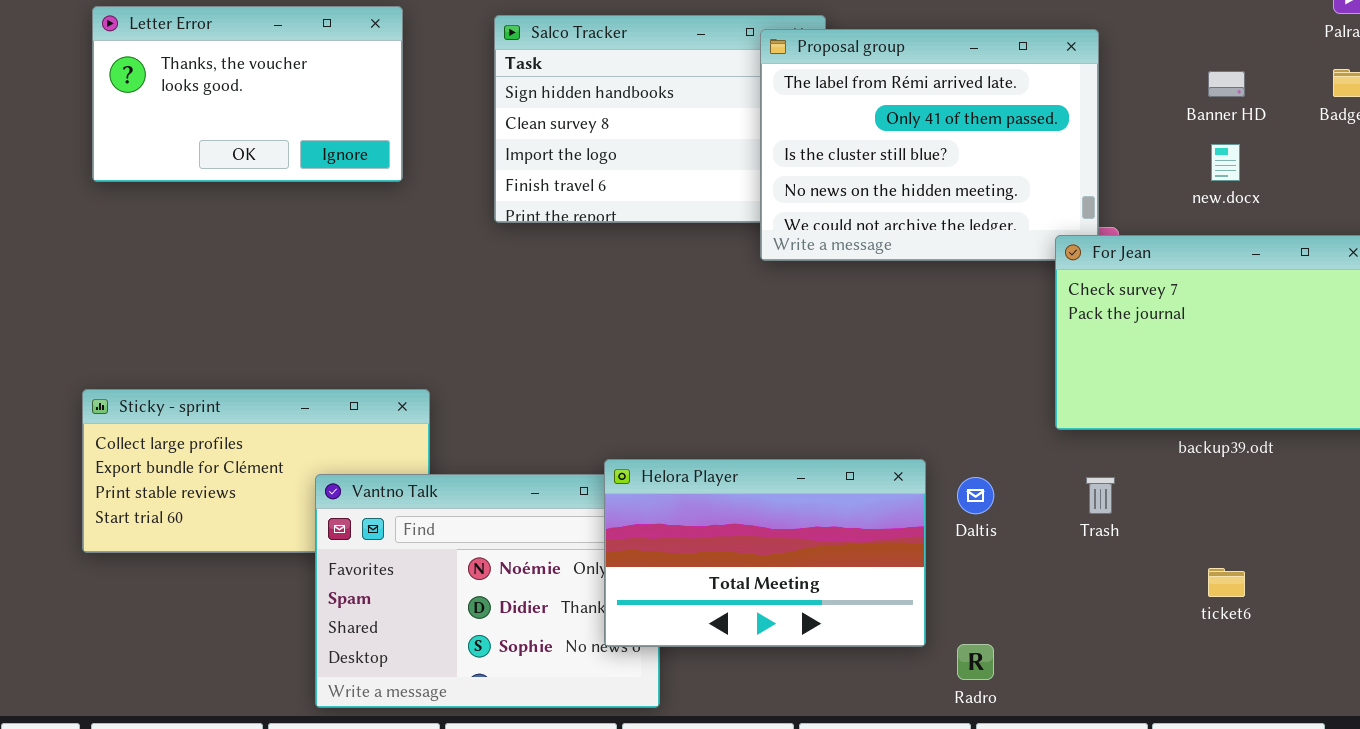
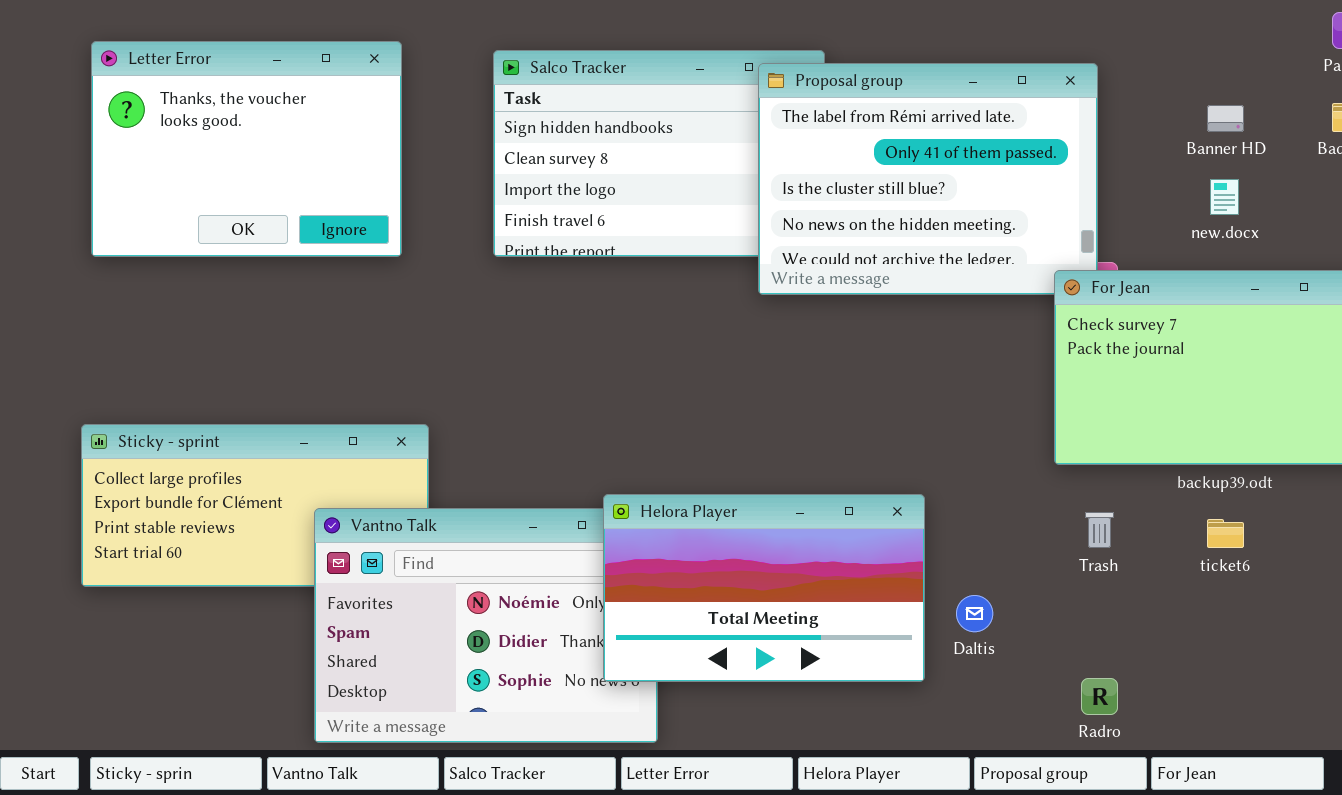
Letter Error: [92,6,403,182] -> [91,41,402,257], resized
Daltis: [957,477,994,514] -> [956,595,993,632], moved
ticket6: [1208,568,1245,597] -> [1207,519,1244,548], moved
Radro: [957,644,994,680] -> [1081,678,1118,715], moved

